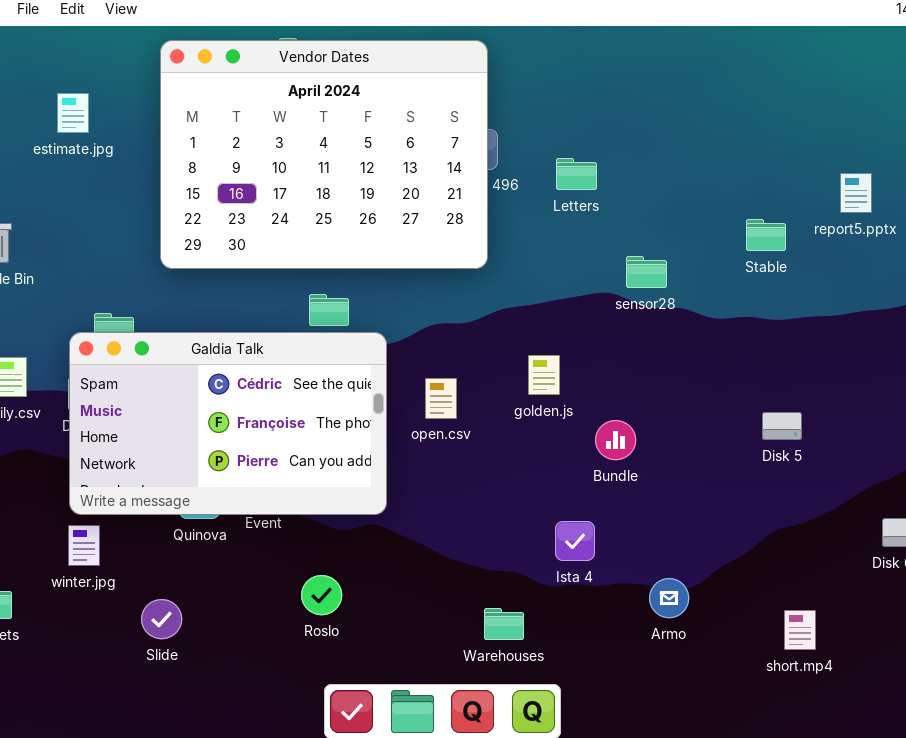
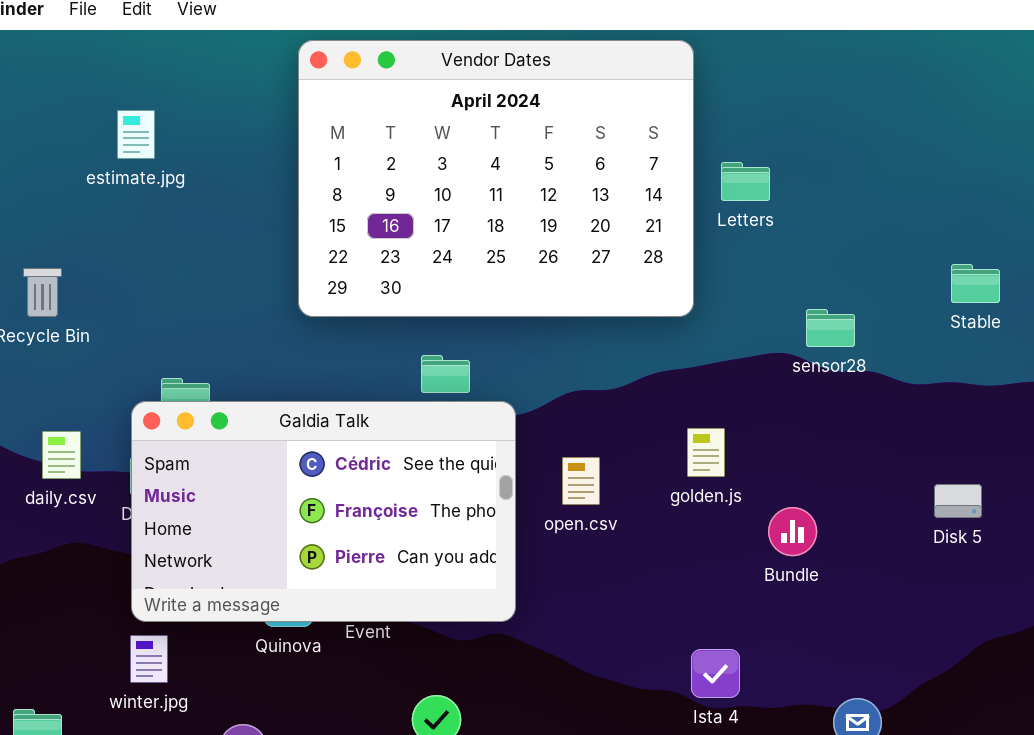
Vendor Dates: [160,40,488,269] -> [298,40,694,317], moved
Letters: [556,158,597,190] -> [721,162,770,201], moved
Disk 5: [762,412,802,440] -> [934,484,982,518], moved
Ista 4: [555,521,595,561] -> [691,649,740,698], moved

